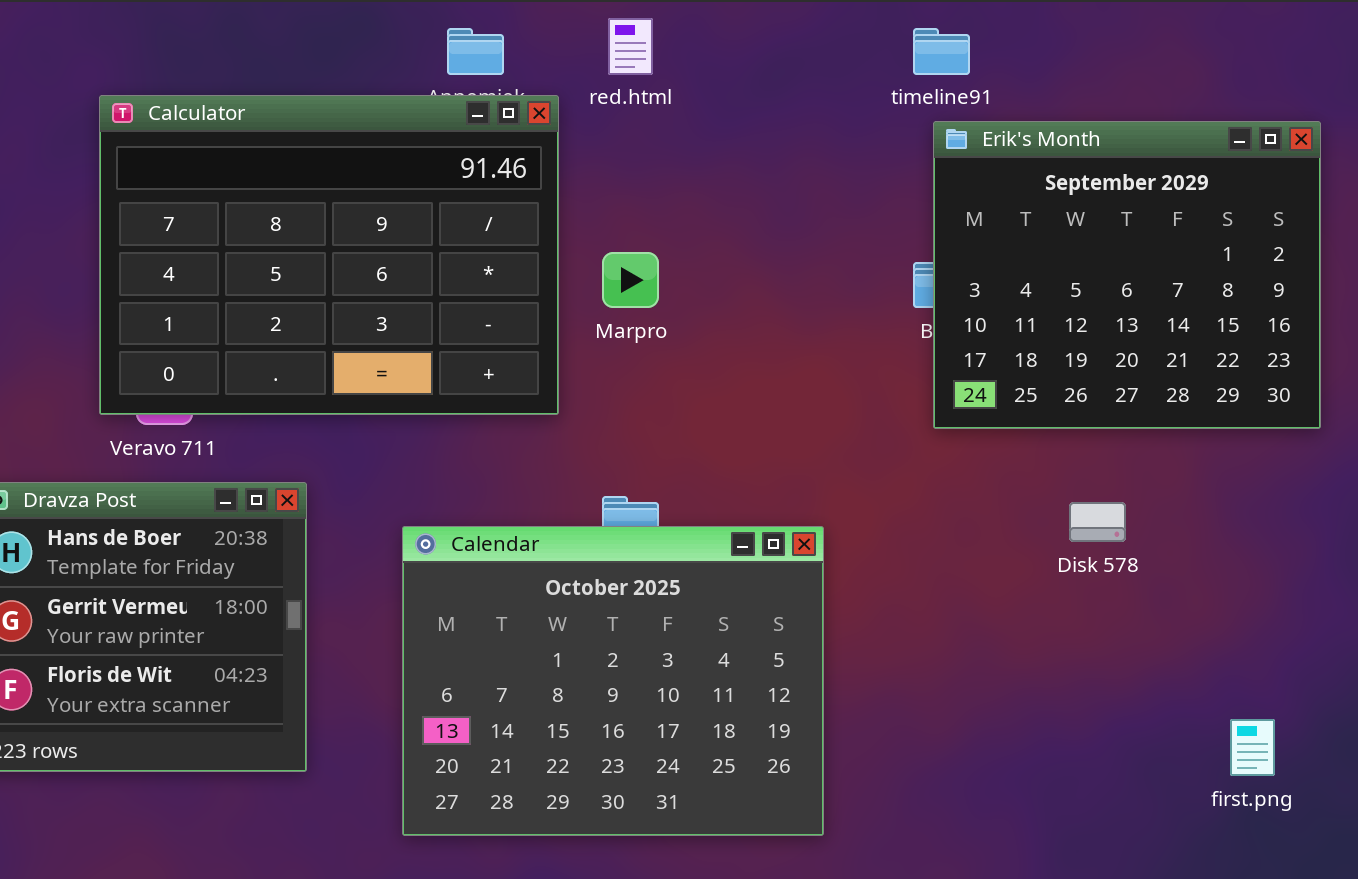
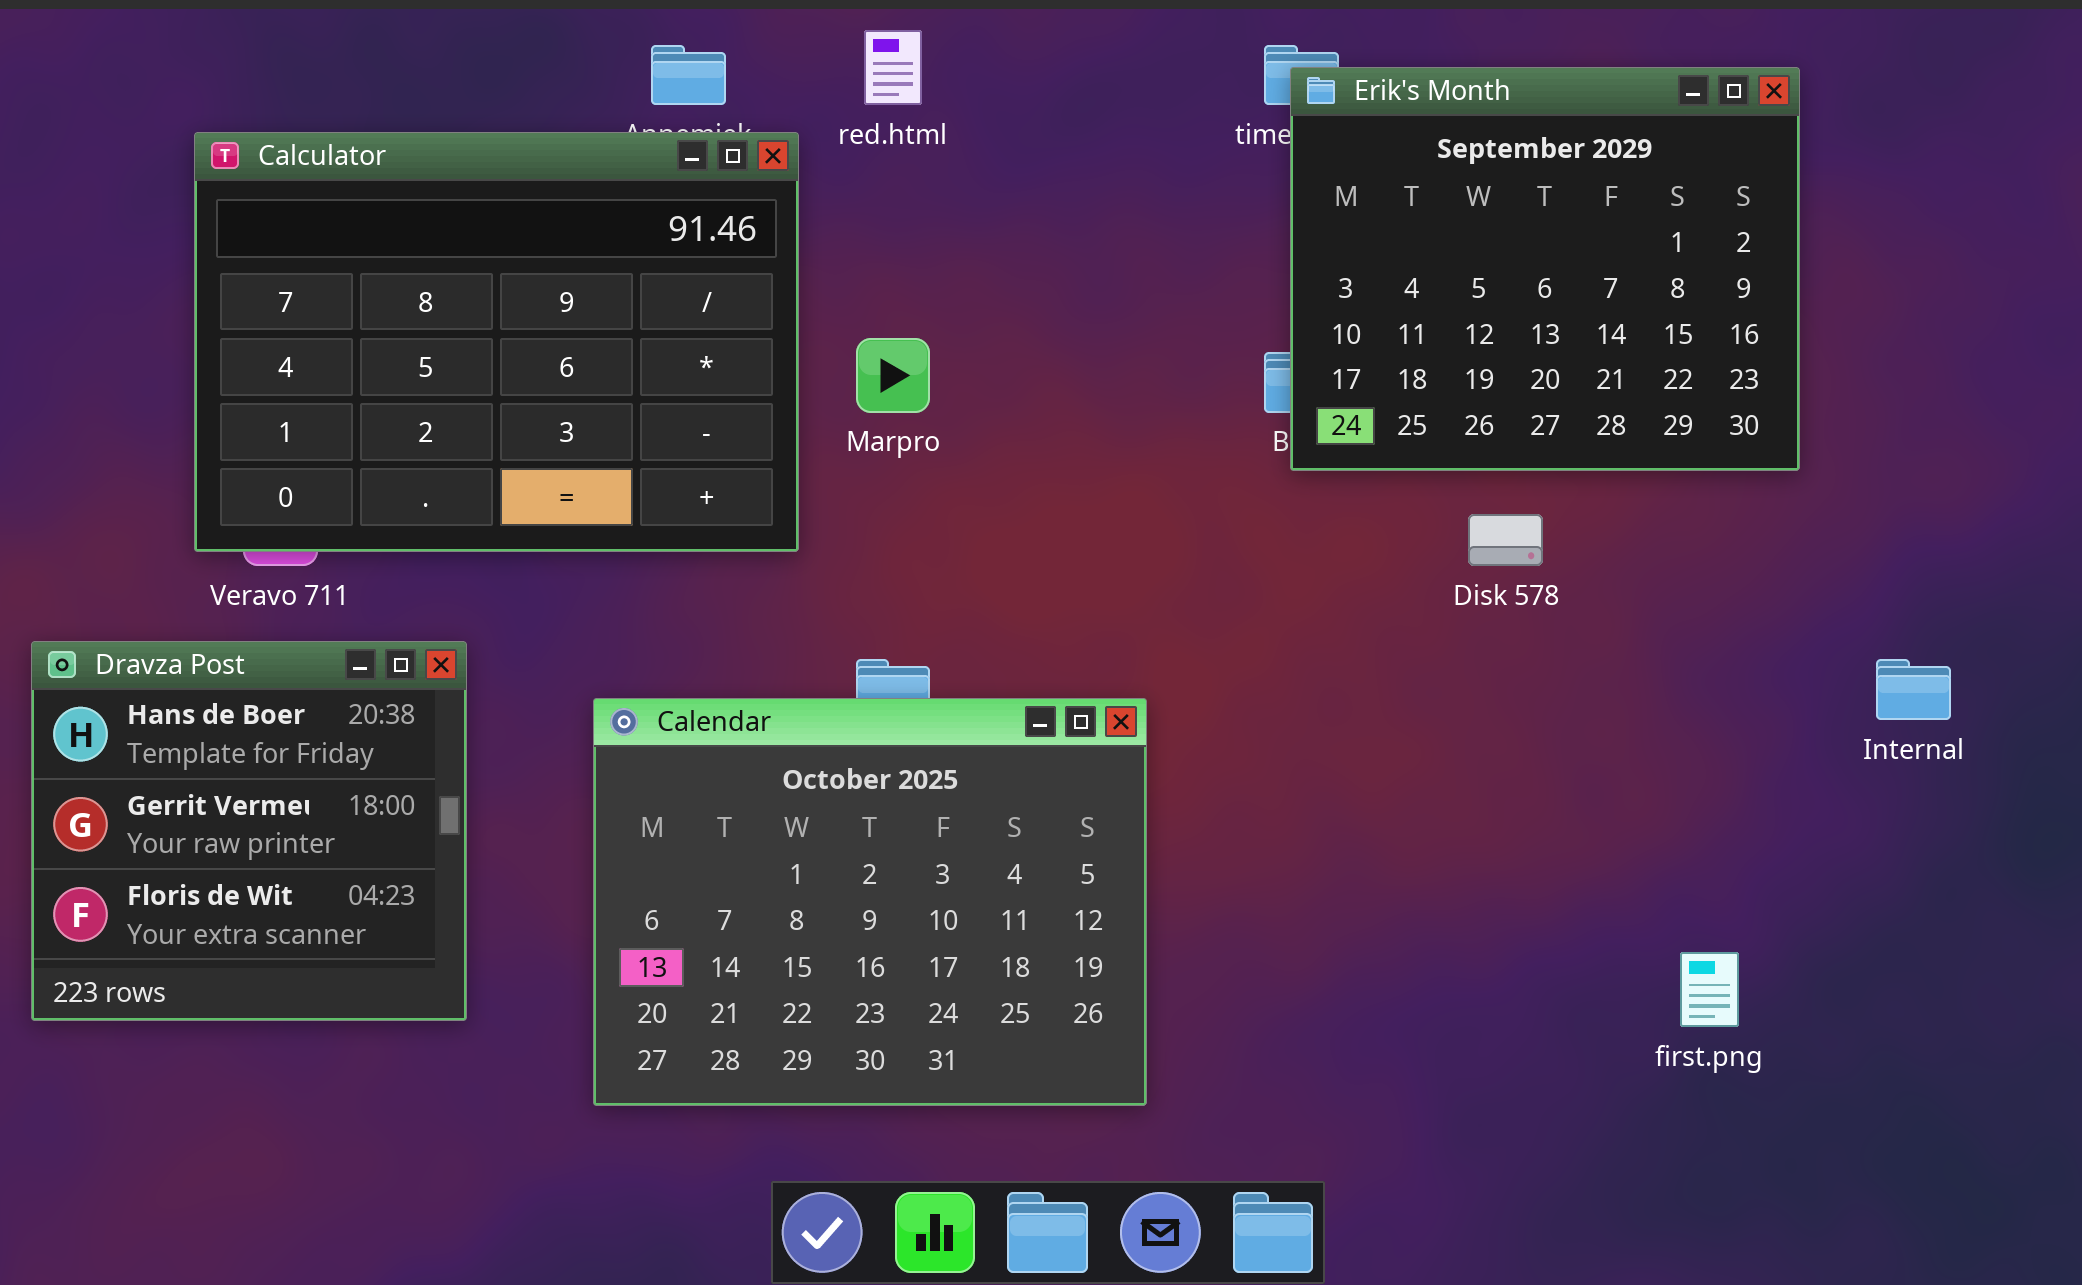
Erik's Month: [933,121,1321,429] -> [1290,67,1800,471], moved
Disk 578: [1069,502,1126,542] -> [1468,514,1543,566], moved

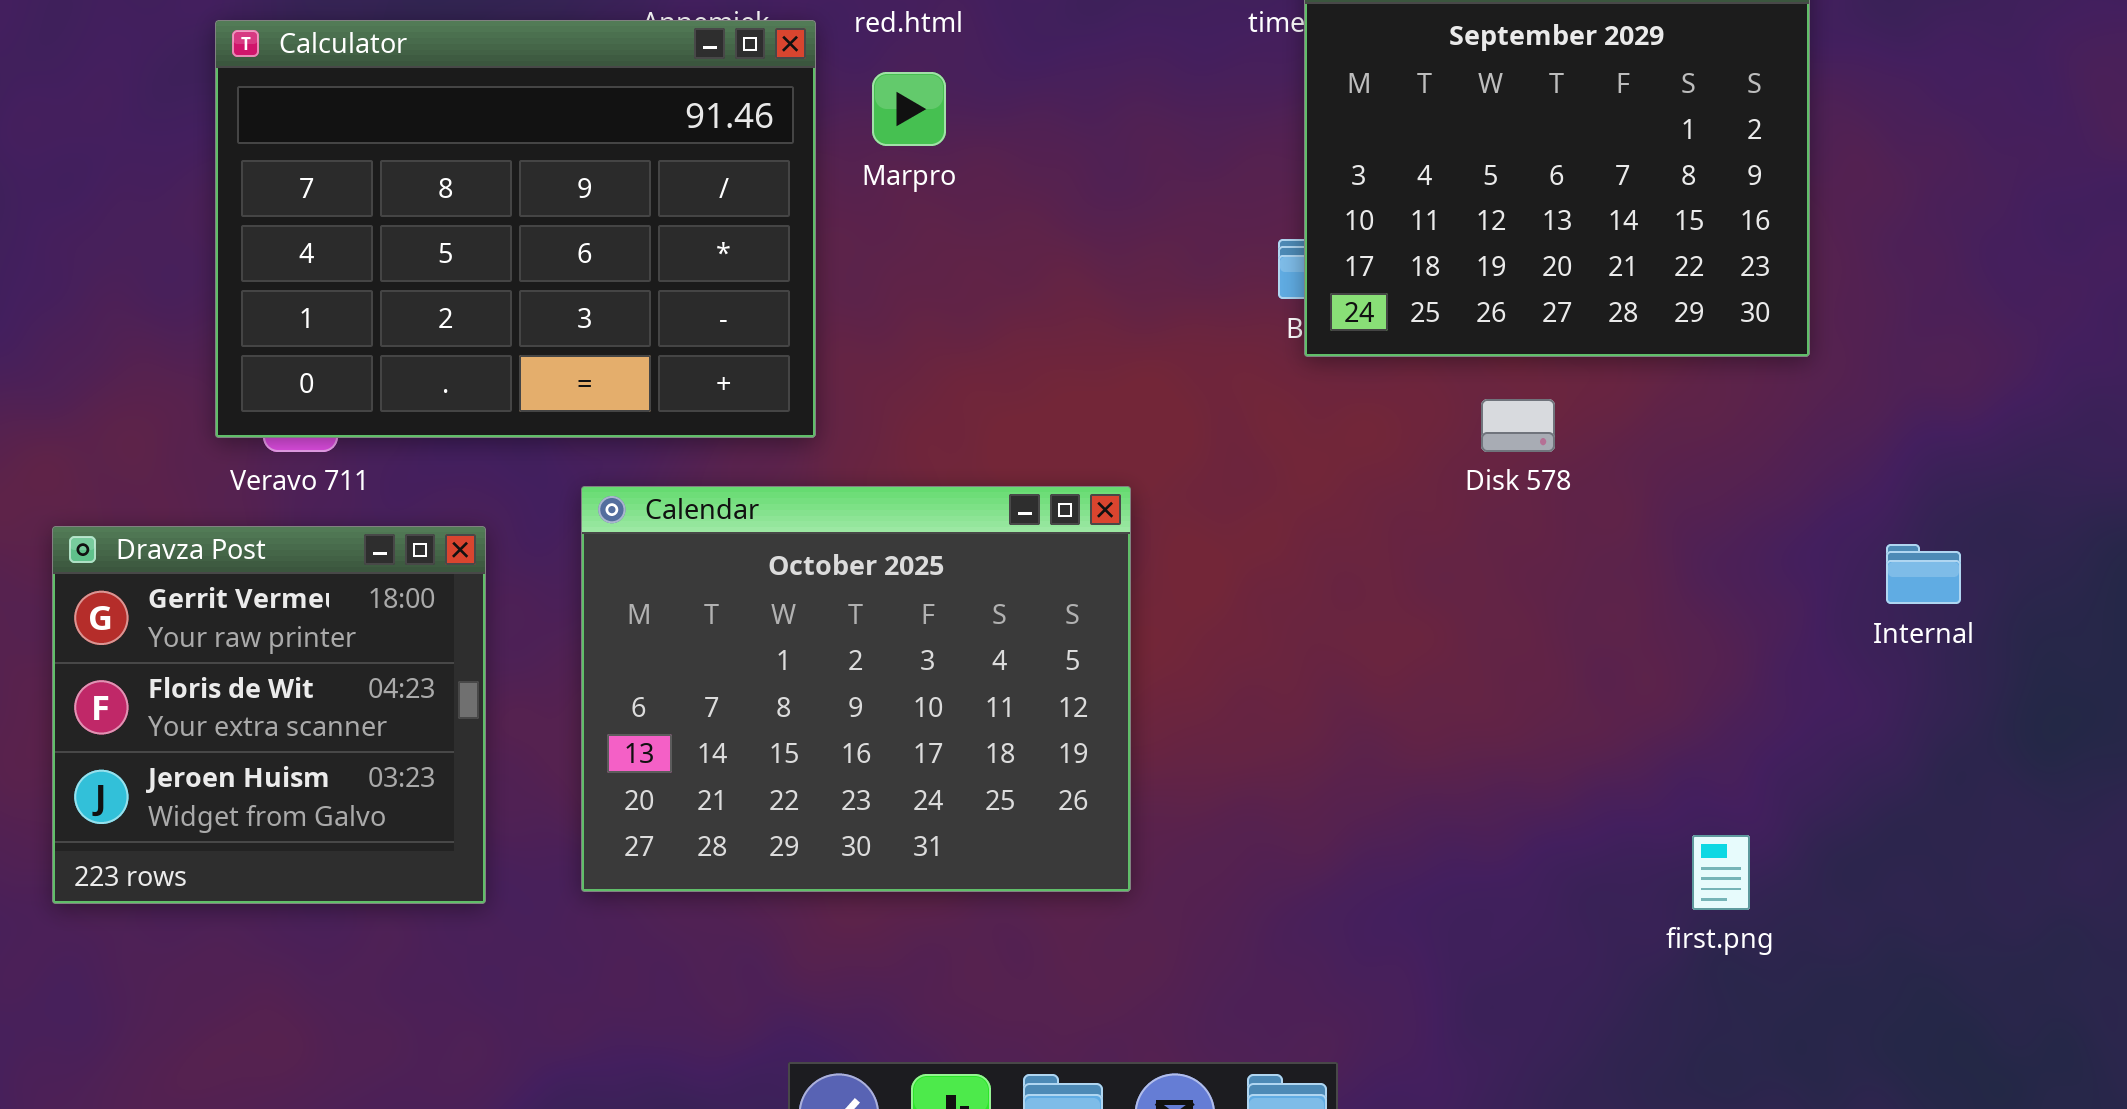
Marpro: [856,338,930,413] -> [872,72,946,146], moved
Dravza Post: [31,641,467,1021] -> [52,526,486,904], scrolled down 1 row
Calendar: [593,698,1147,1106] -> [581,486,1131,892], moved

